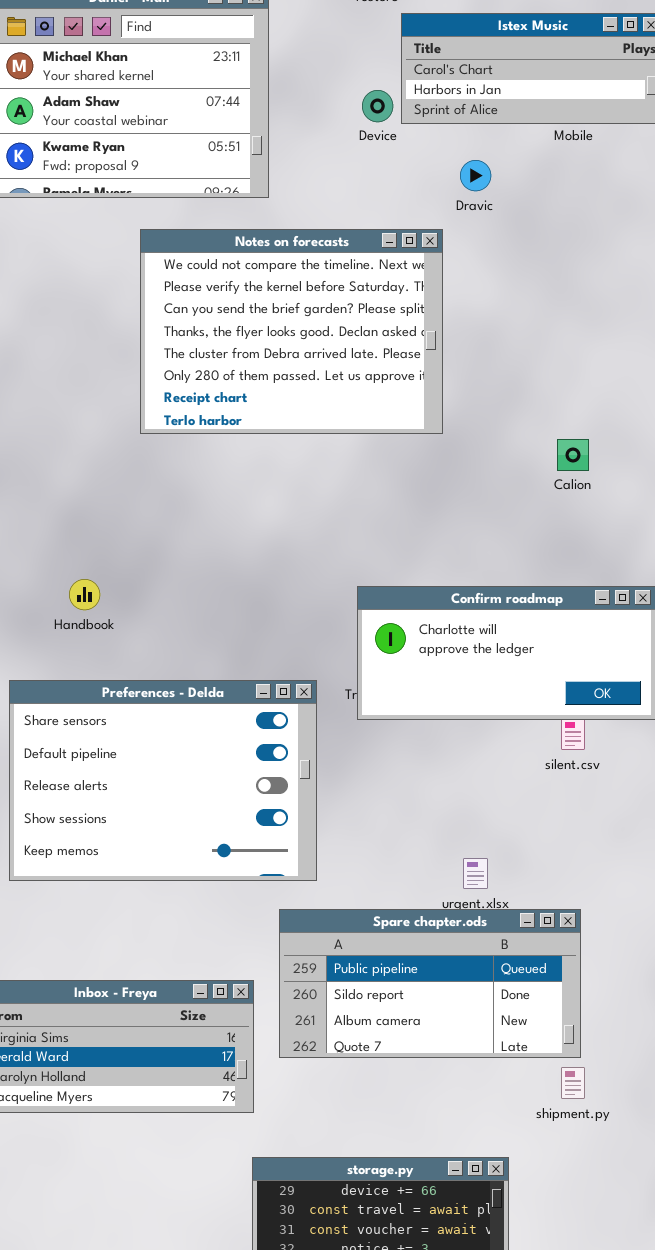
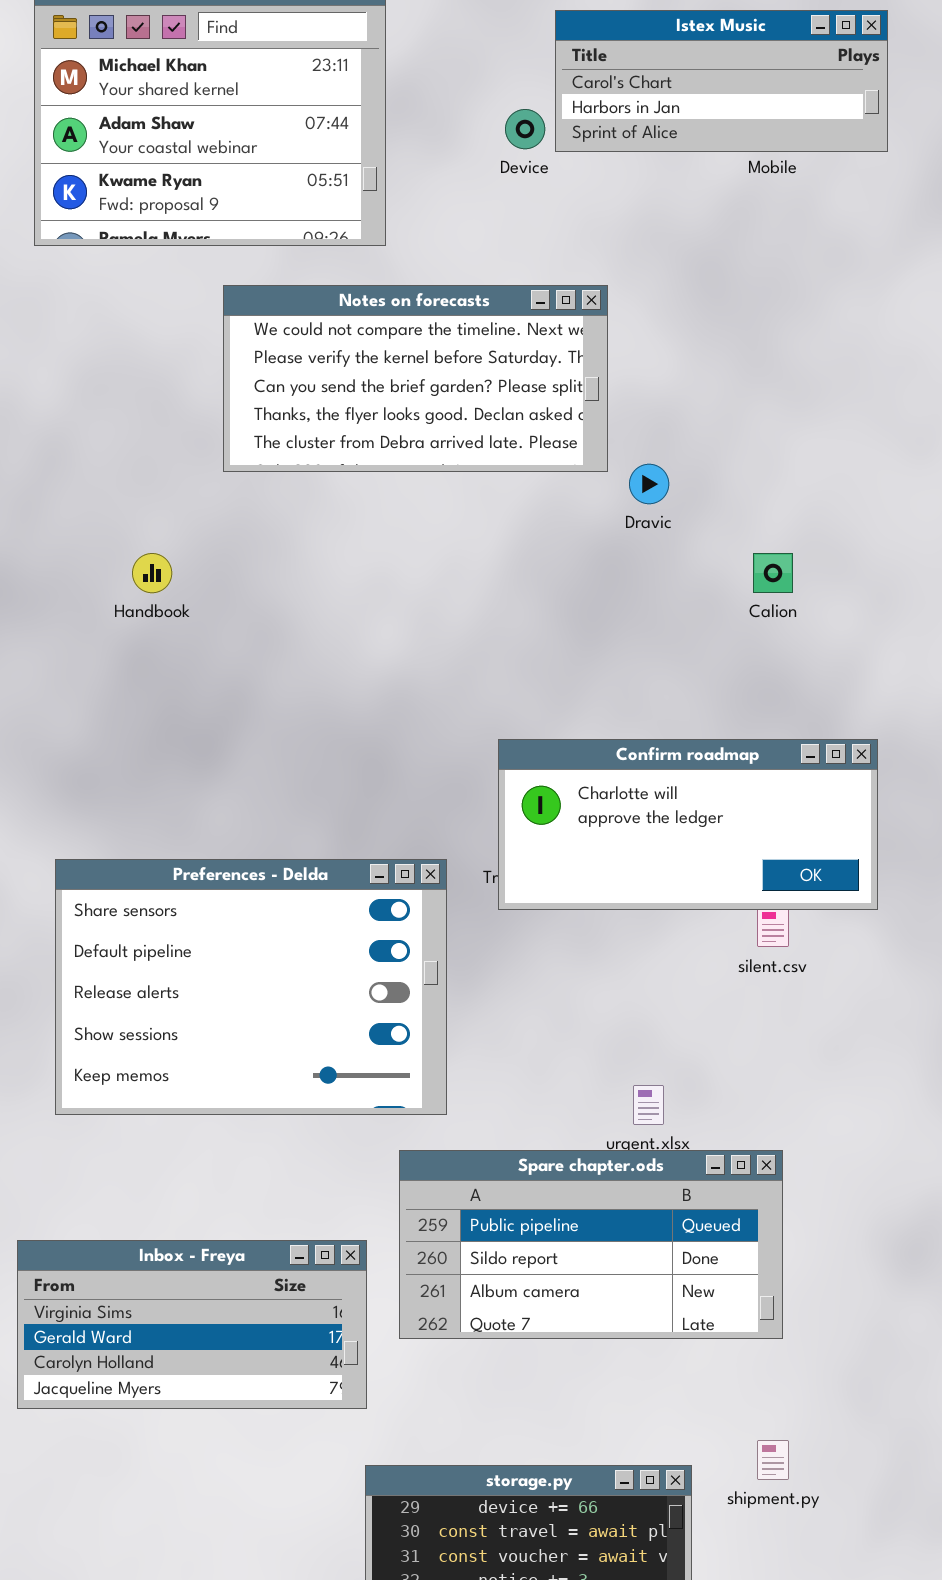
Dravic: [460,160,491,191] -> [629,464,669,504], moved
Notes on forecasts: [140,229,443,434] -> [223,285,608,472], resized
Handbook: [69,579,100,610] -> [132,553,172,593], moved
shipment.py: [561,1067,585,1099] -> [757,1440,789,1480], moved

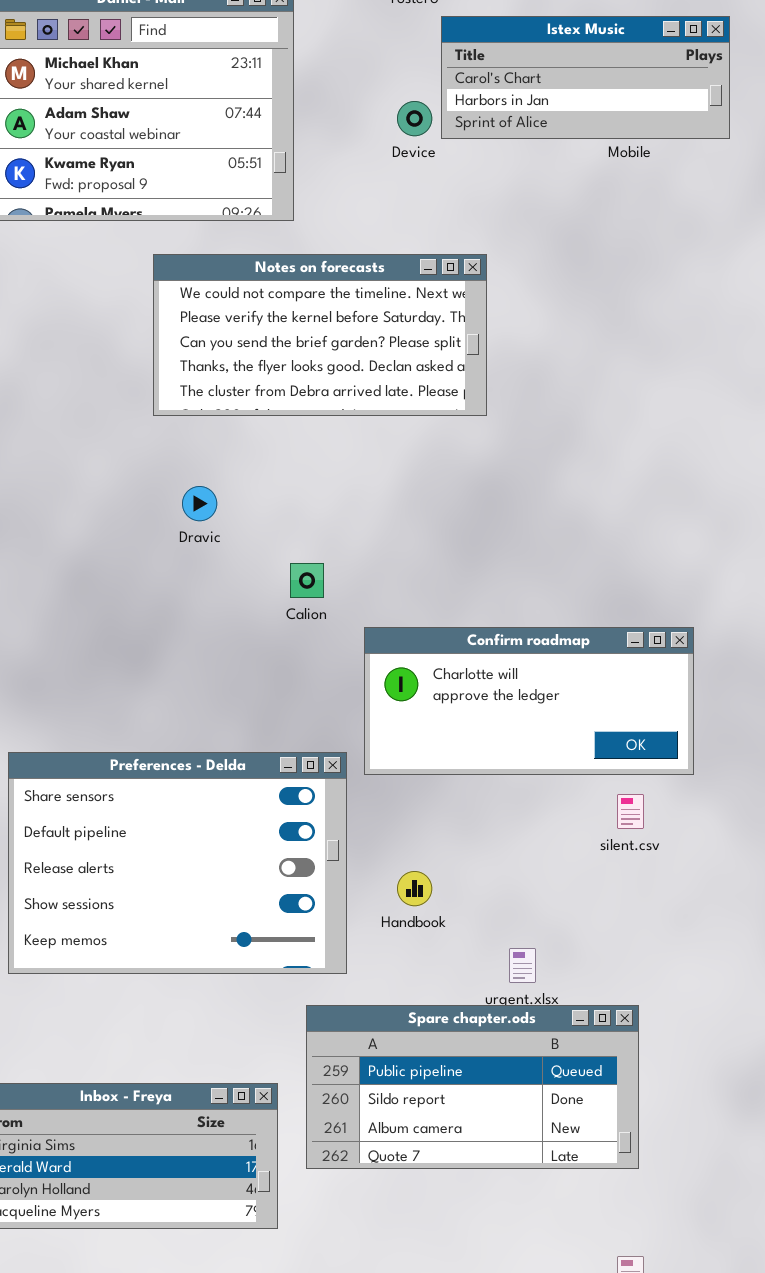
Dravic: [629,464,669,504] -> [182,486,217,521], moved
Handbook: [132,553,172,593] -> [397,871,432,906], moved
Calion: [753,553,793,593] -> [290,563,324,598], moved
Confirm roadmap: [498,739,878,910] -> [364,627,694,775], moved

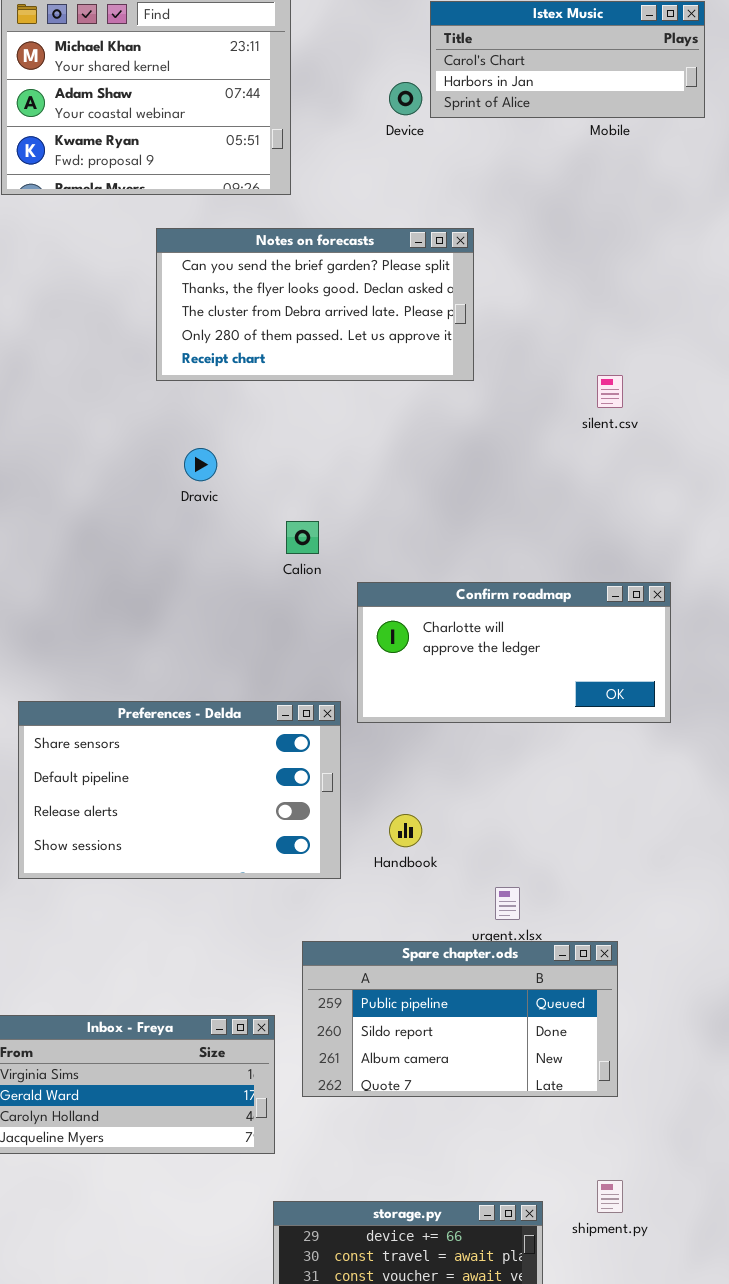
Notes on forecasts: [153,254,487,416] -> [156,228,474,381], scrolled down 2 rows
Preferences - Delda: [8,752,347,974] -> [18,701,341,879], resized
silent.csv: [617,794,644,829] -> [597,375,623,408], moved

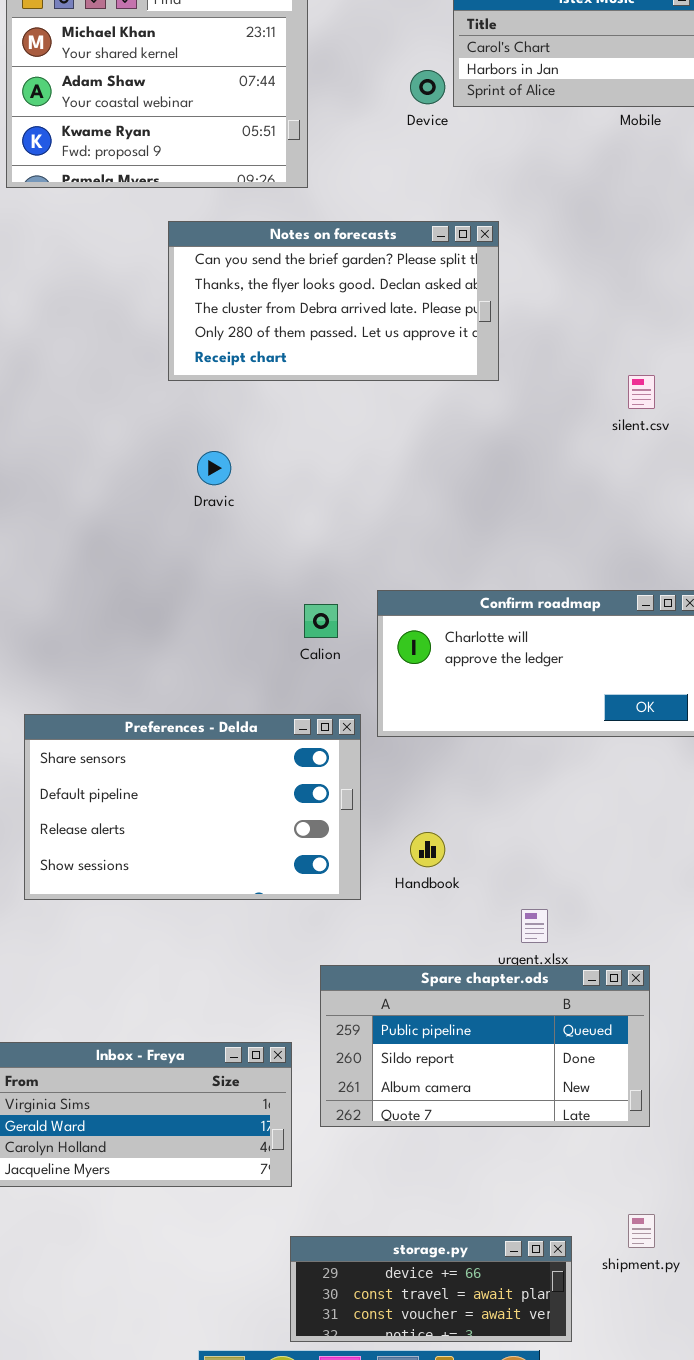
Calion: [286,521,319,554] -> [304,604,338,638], moved

